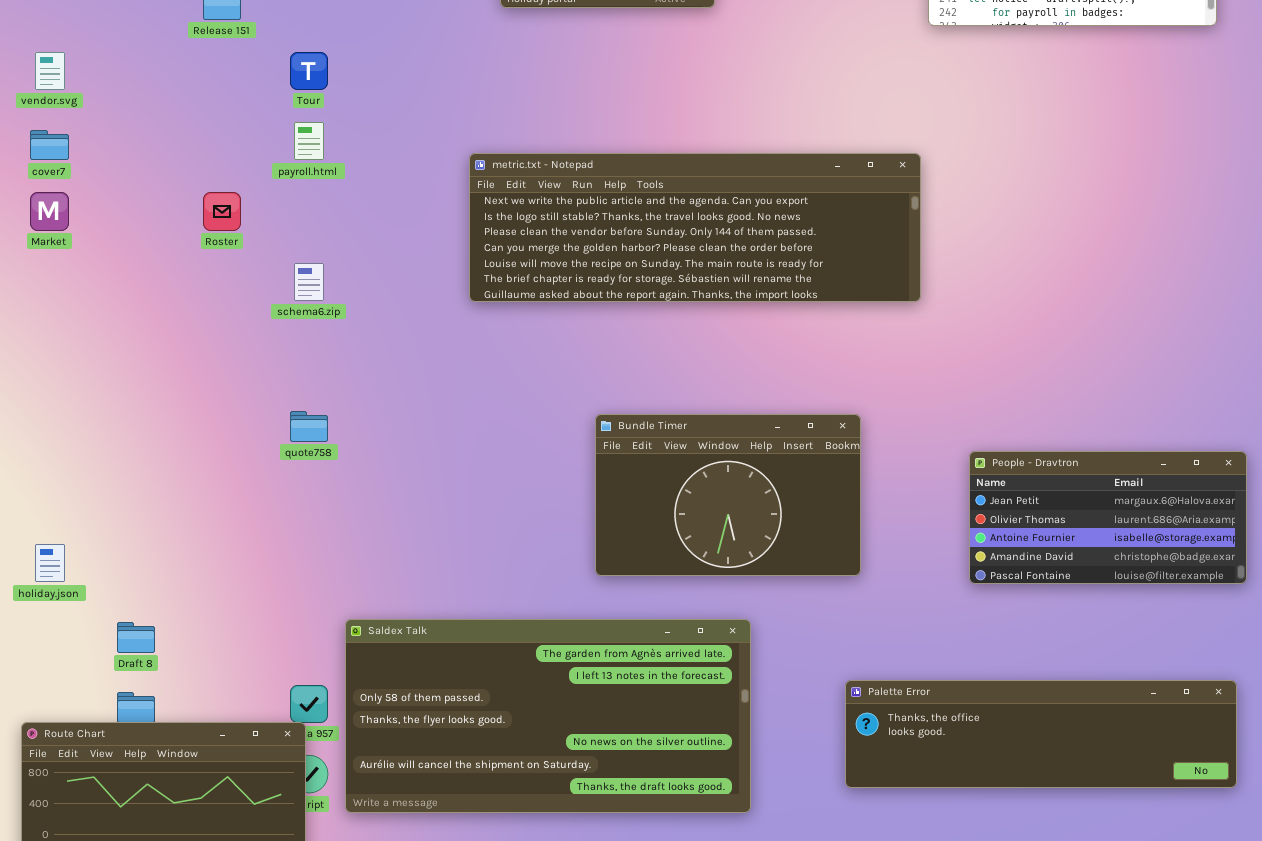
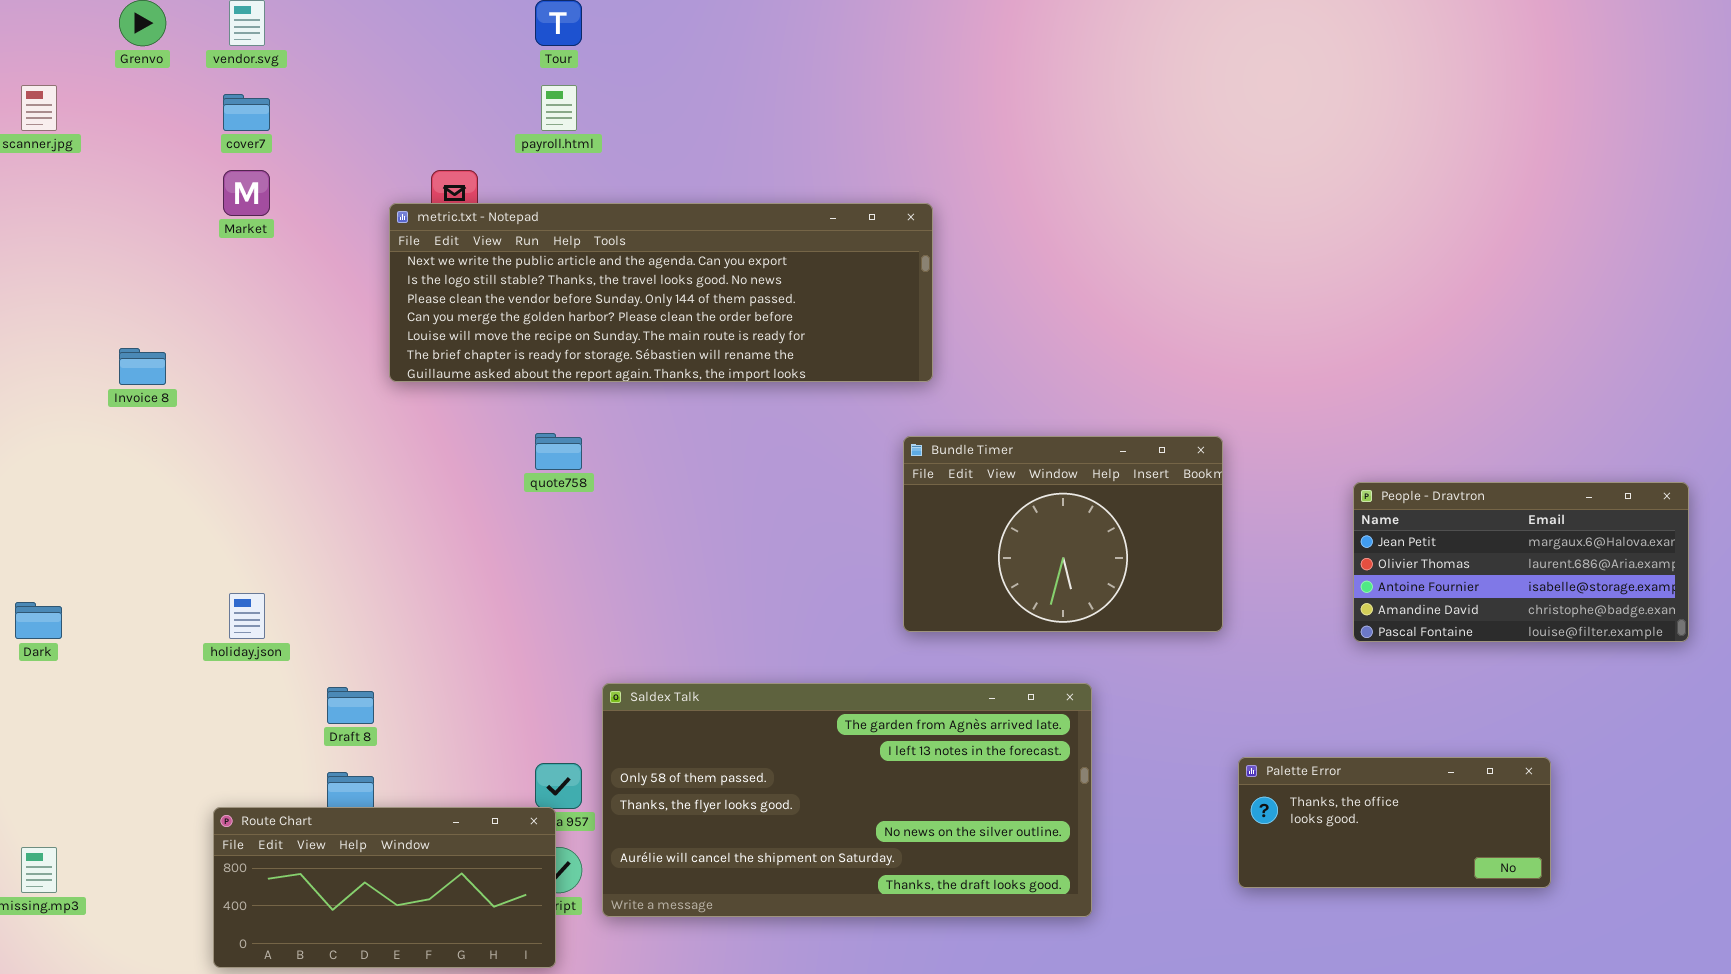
metric.txt - Notepad: [469,153,921,302] -> [389,203,933,382], moved
Palette Error: [845,680,1237,788] -> [1238,757,1551,888], moved, resized

